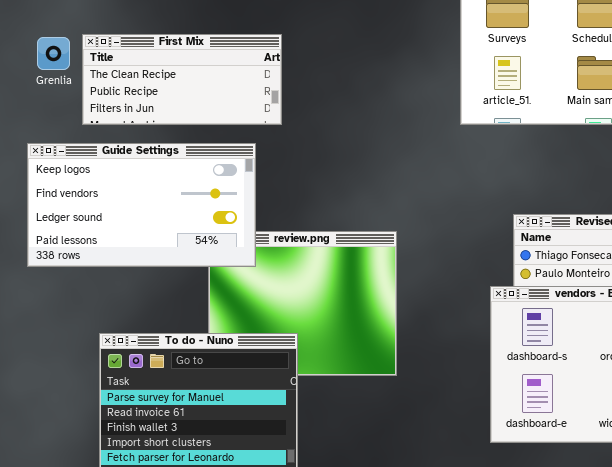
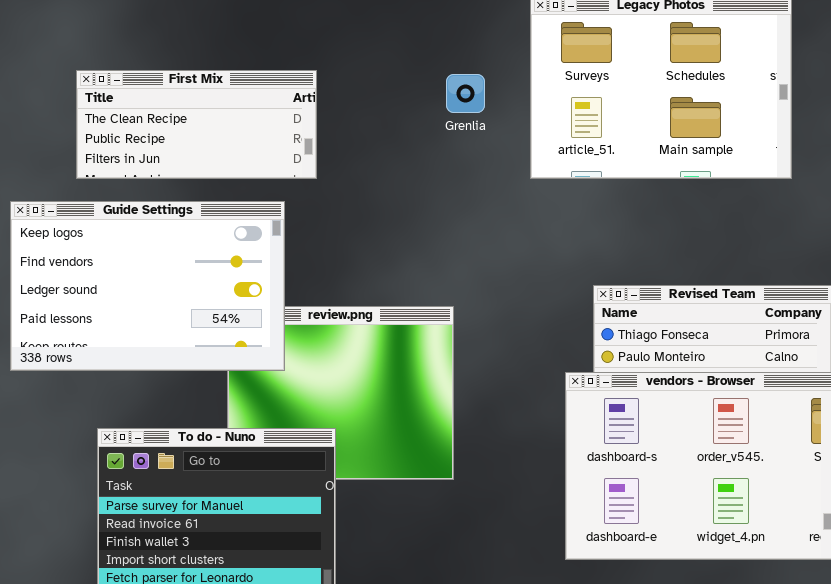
Grenlia: [37,37,70,70] -> [446,74,485,113], moved
Guide Settings: [27,143,256,267] -> [10,201,285,371], resized

